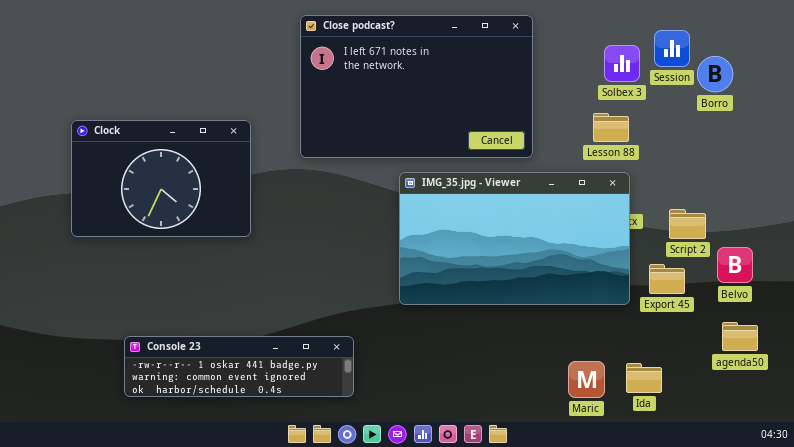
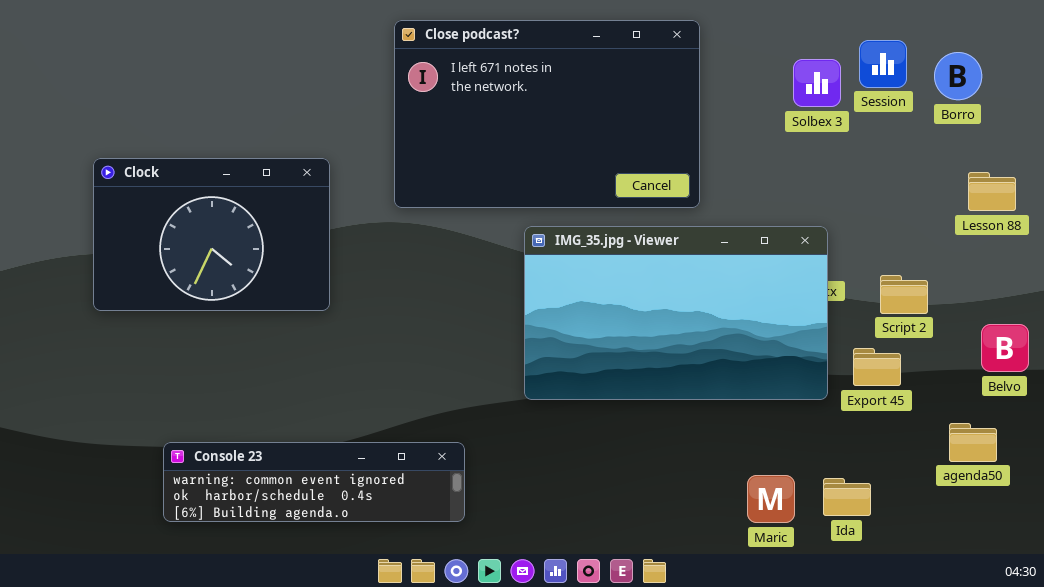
Borro: [697,56,733,92] -> [934,52,982,100], moved
Lesson 88: [593,113,629,142] -> [968,172,1016,211], moved
Belvo: [717,247,753,283] -> [981,324,1029,372], moved
Console 23: [124,336,354,397] -> [163,442,465,522], scrolled down 1 row

